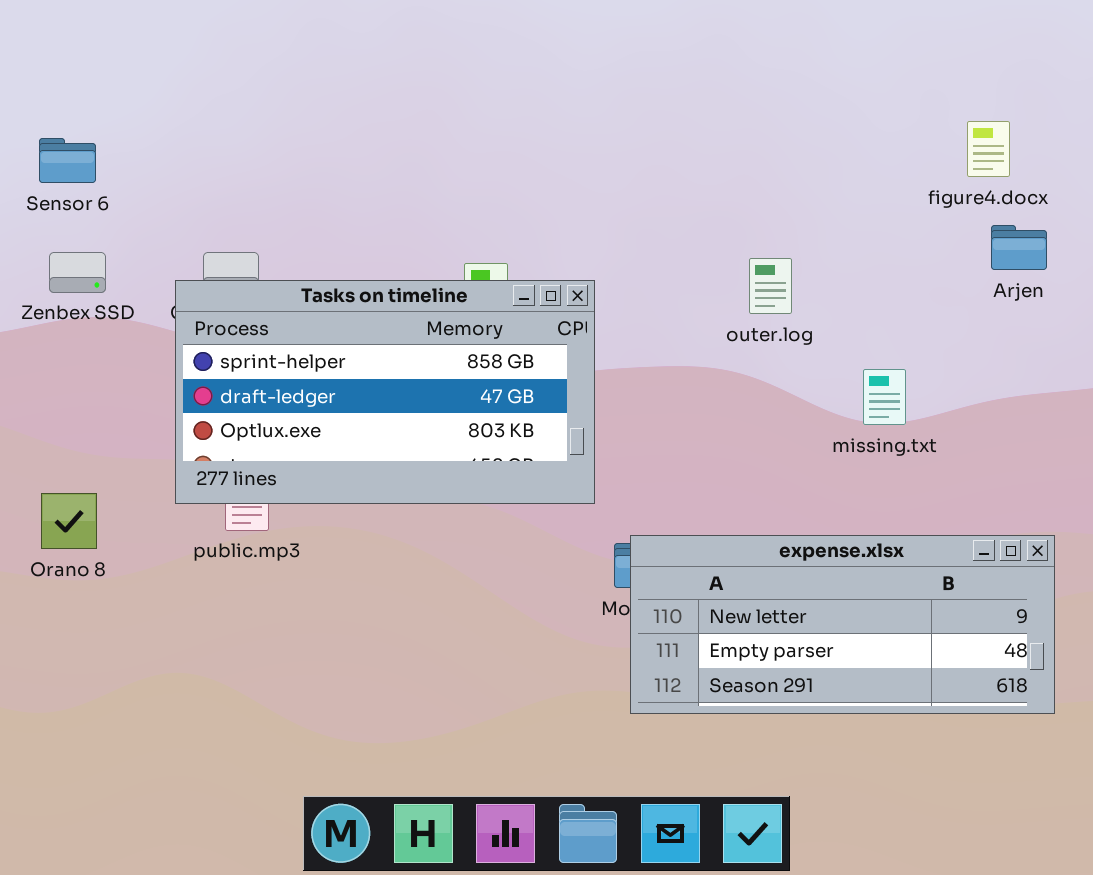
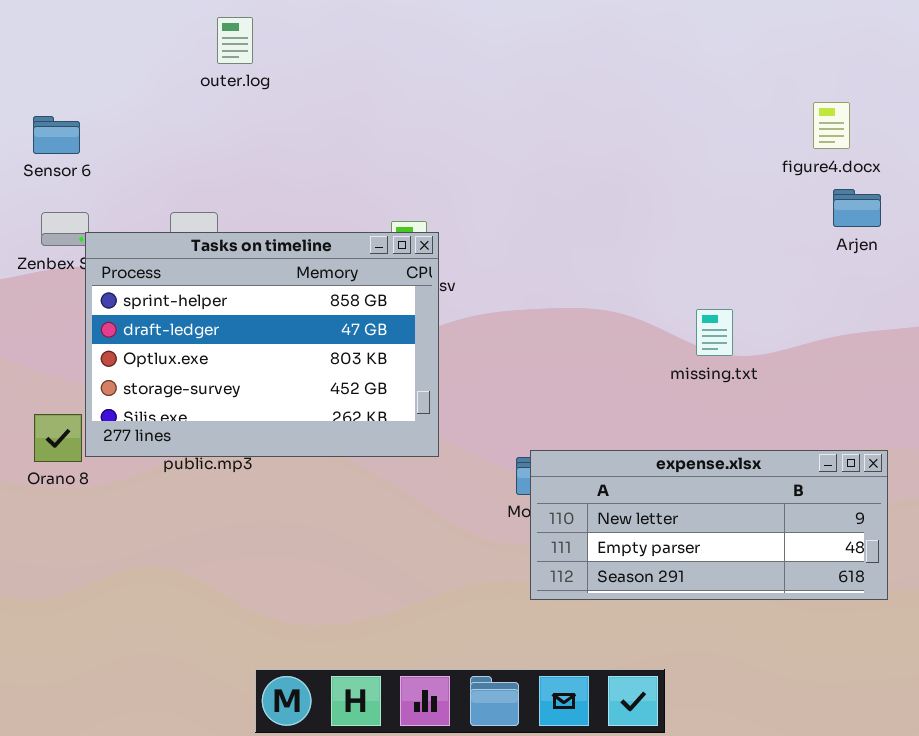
outer.log: [749,258,792,314] -> [217,17,253,64], moved
Tasks on timeline: [175,280,595,504] -> [85,232,439,457], moved, resized
missing.txt: [863,369,906,425] -> [696,309,733,356], moved

